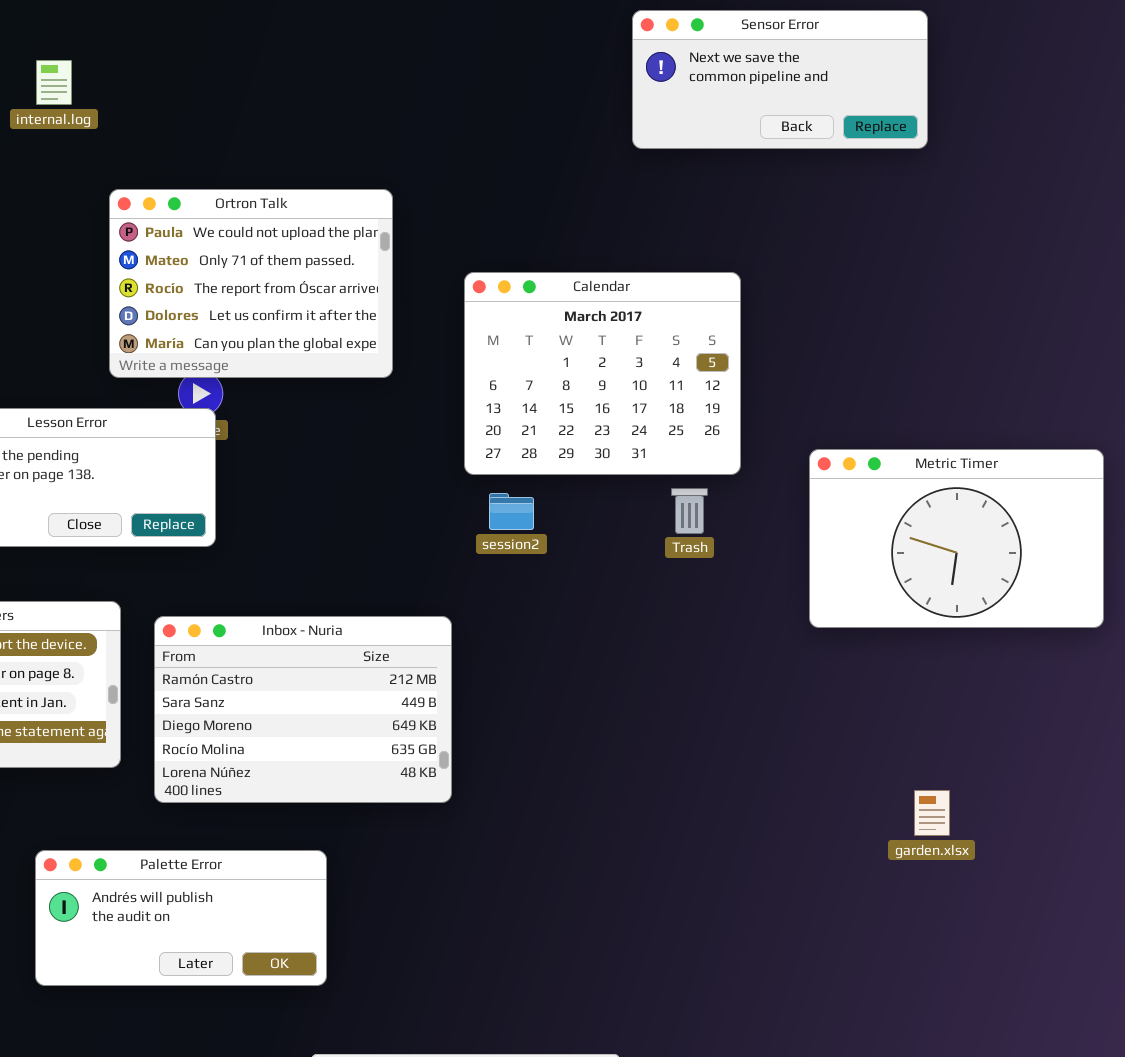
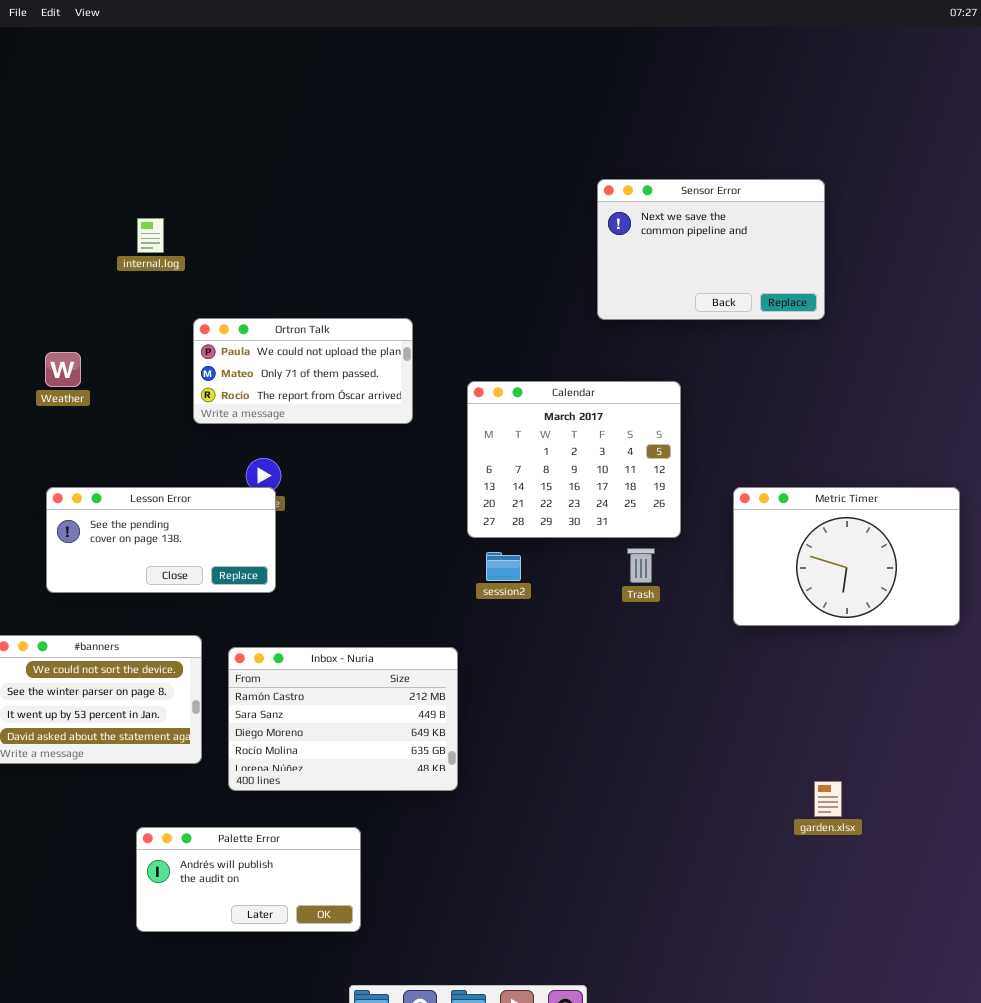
Sensor Error: [632,10,928,149] -> [597,179,825,320], resized
Ortron Talk: [109,189,393,378] -> [193,318,413,424], resized
Metric Timer: [809,449,1104,628] -> [733,487,960,626], moved

